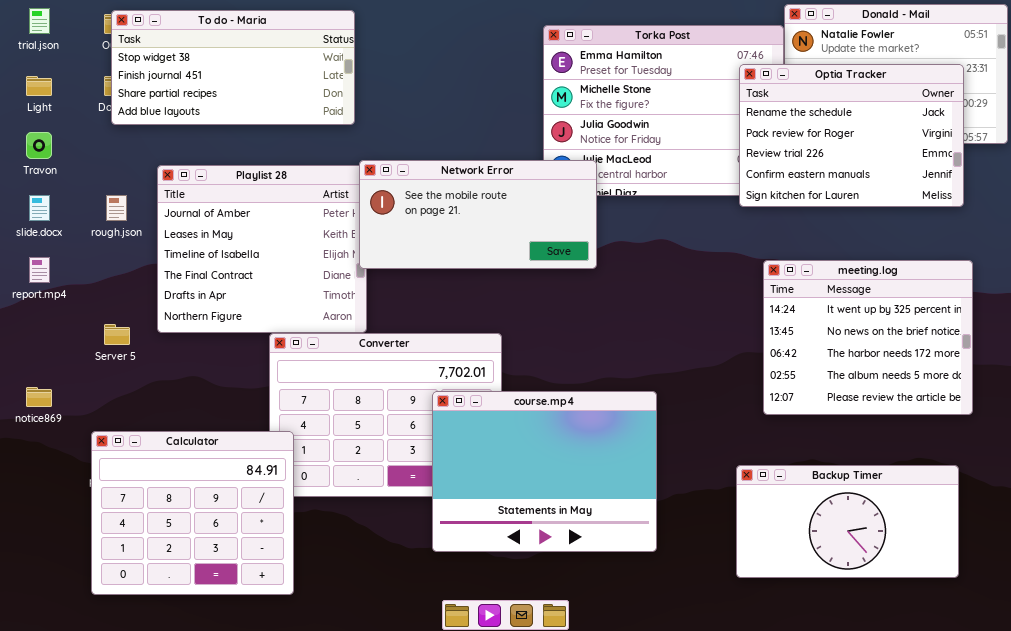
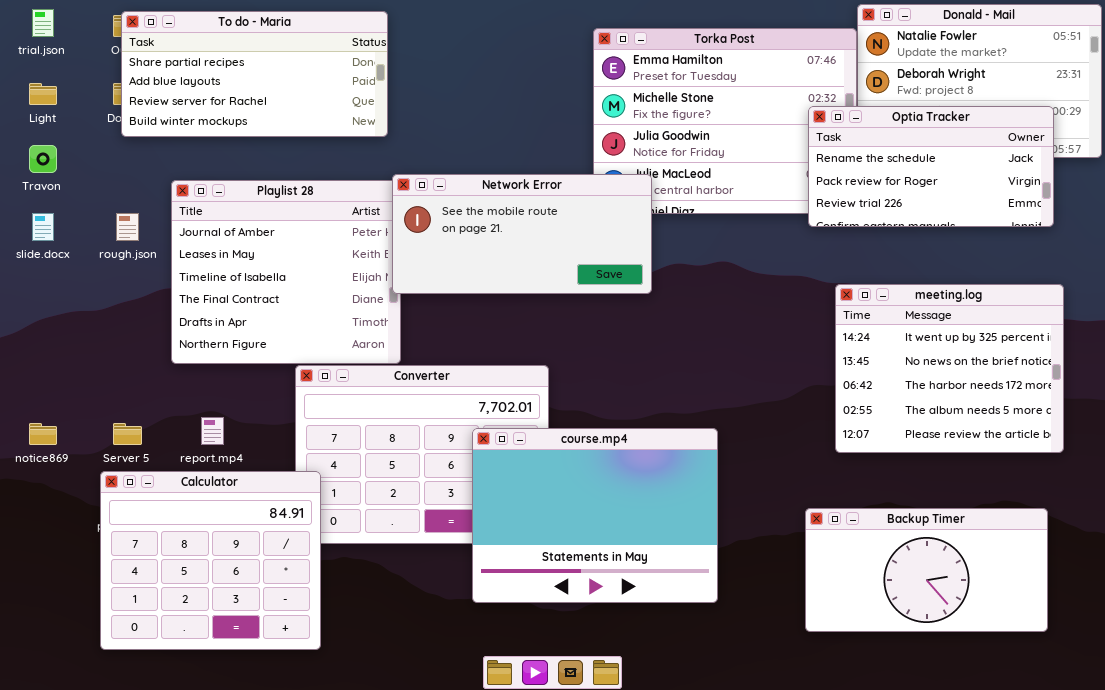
To do - Maria: [111,10,355,125] -> [121,11,388,137], scrolled down 2 rows
Optia Tracker: [739,64,964,207] -> [808,106,1054,227], resized
report.mp4: [29,257,50,283] -> [201,417,224,445], moved
Server 5: [104,324,130,345] -> [113,423,142,445], moved

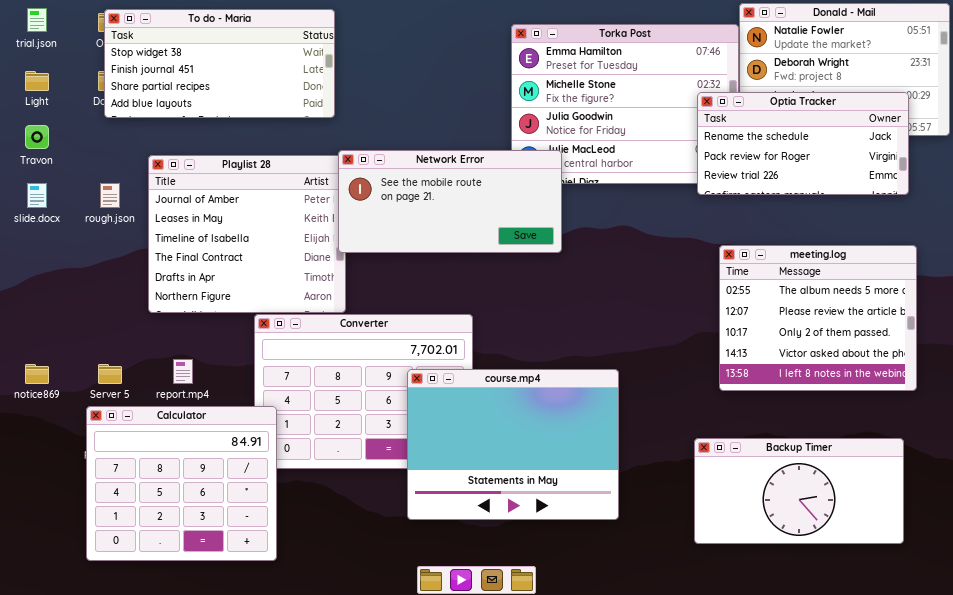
To do - Maria: [121,11,388,137] -> [104,9,335,118], scrolled up 2 rows
meeting.log: [835,284,1064,453] -> [719,245,917,391], scrolled down 3 rows

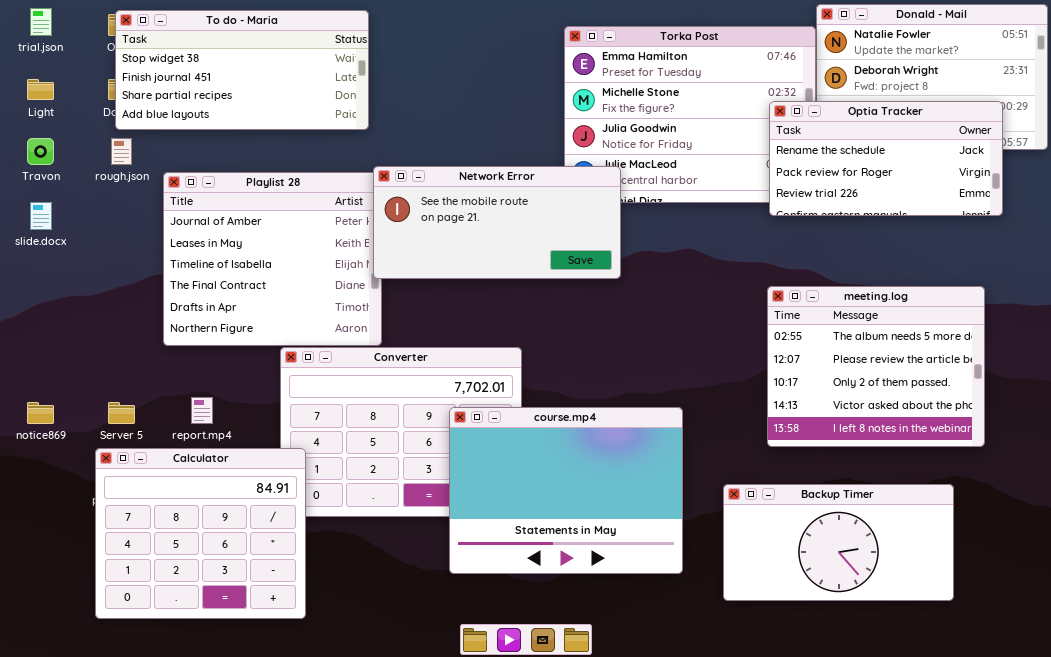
rough.json: [100,183,120,208] -> [111,138,132,165], moved
meeting.log: [719,245,917,391] -> [767,286,985,447], moved
Backup Timer: [694,438,904,544] -> [723,484,954,601], moved

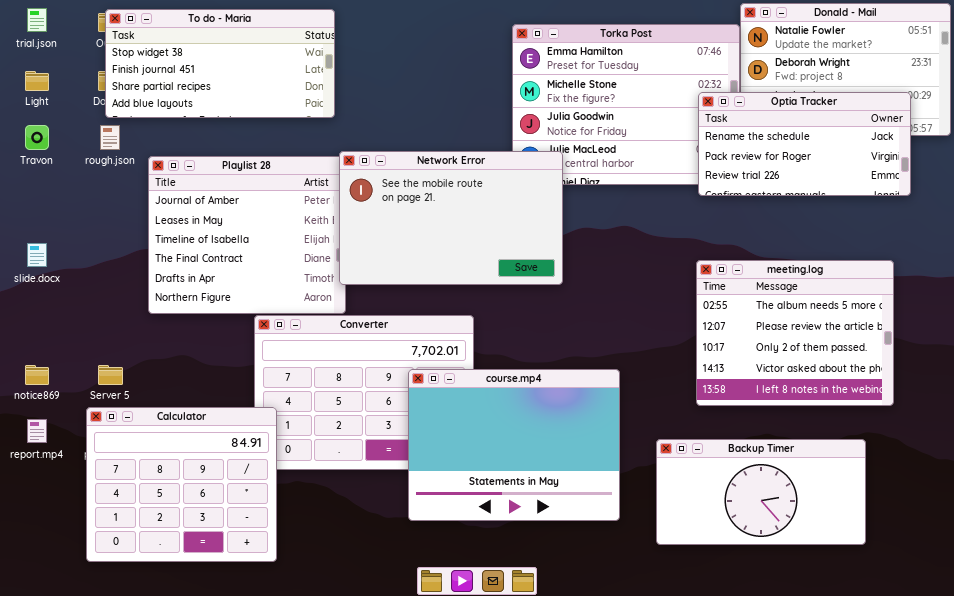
Network Error: [373,166,621,279] -> [339,151,563,285], resized
slide.docx: [30,202,52,230] -> [27,243,47,267], moved
report.mp4: [191,397,213,424] -> [27,419,47,443], moved

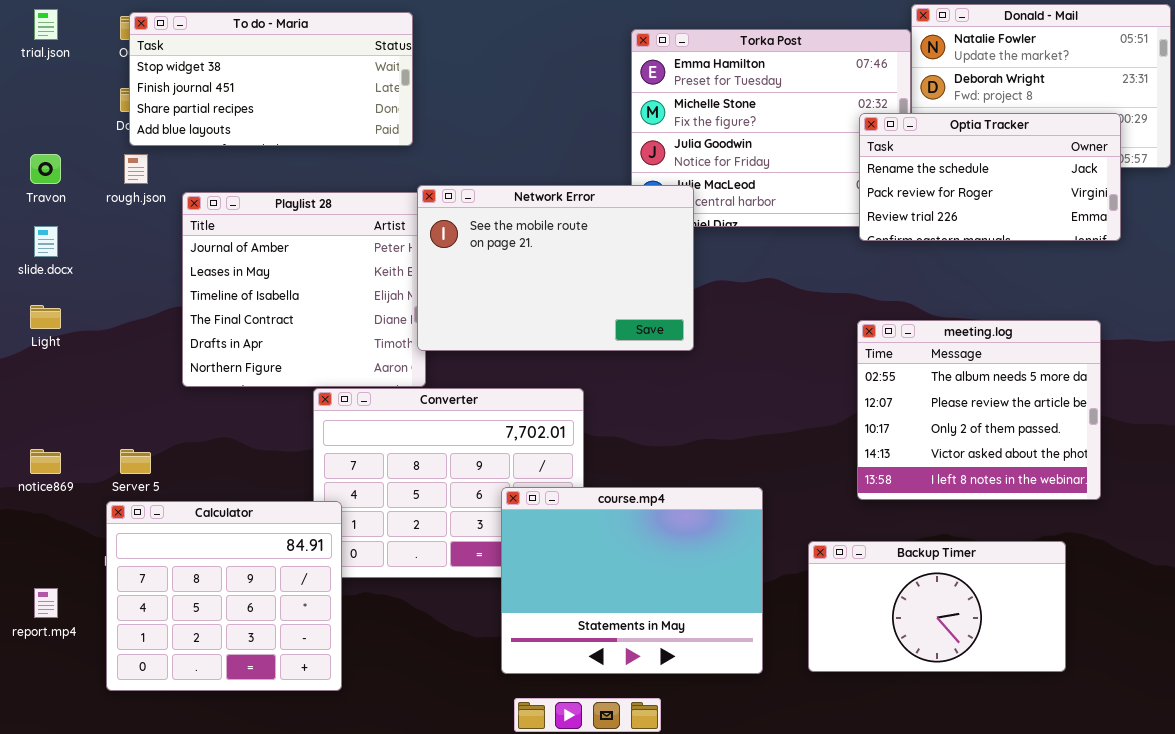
Light: [25,71,49,91] -> [30,305,61,329], moved
slide.docx: [27,243,47,267] -> [34,226,58,257], moved
course.mp4: [408,369,620,521] -> [501,487,763,674], moved
report.mp4: [27,419,47,443] -> [34,588,58,618], moved

